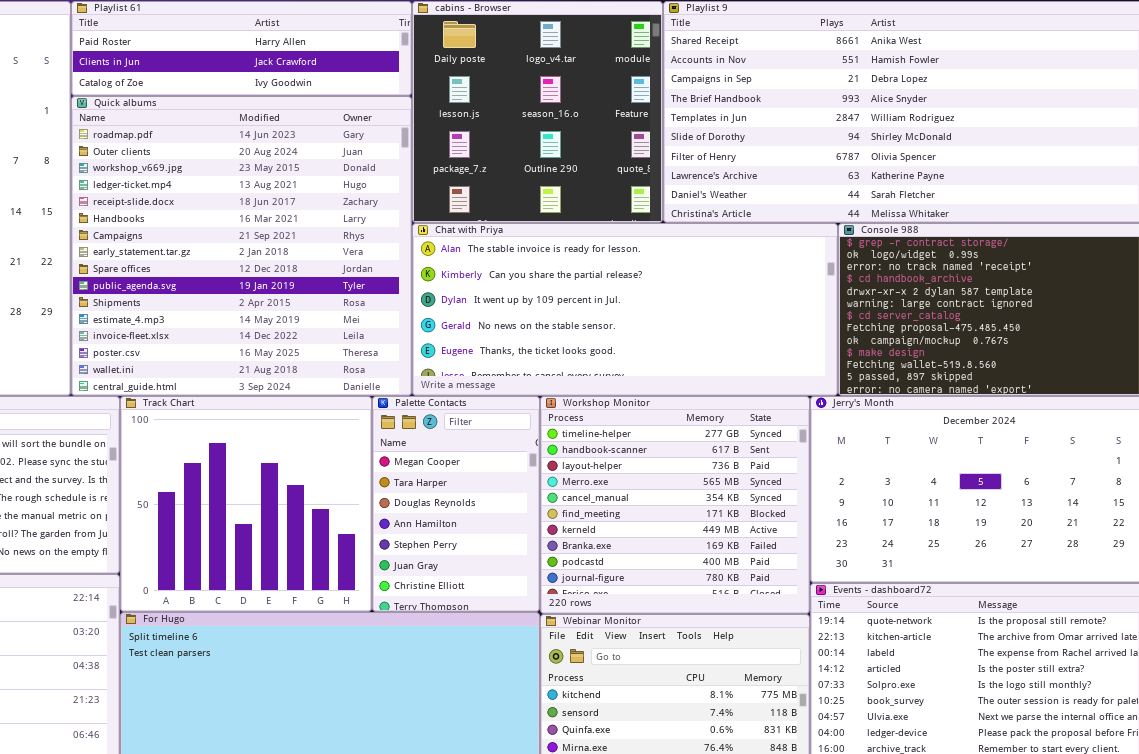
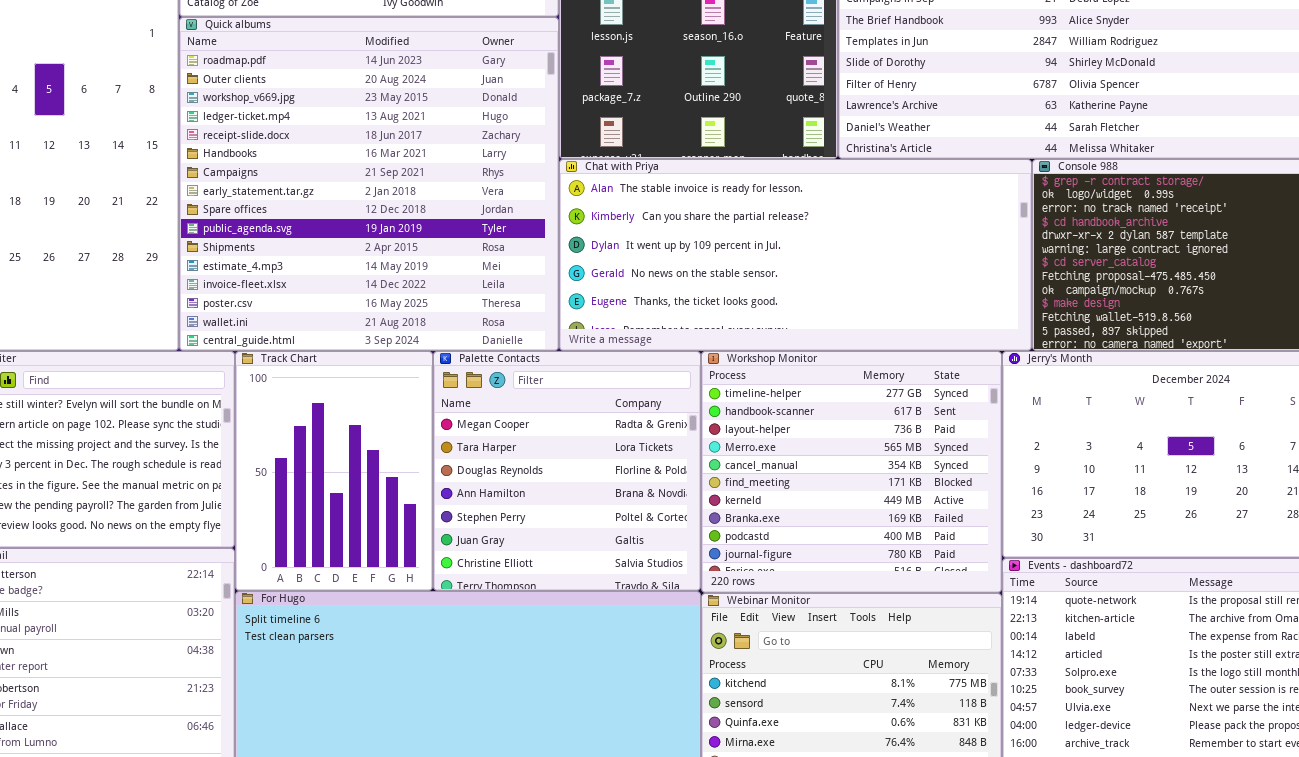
Track Chart: [120,396,372,612] -> [235,351,433,591], resized
Palette Contacts: [372,396,540,612] -> [433,351,701,591], resized

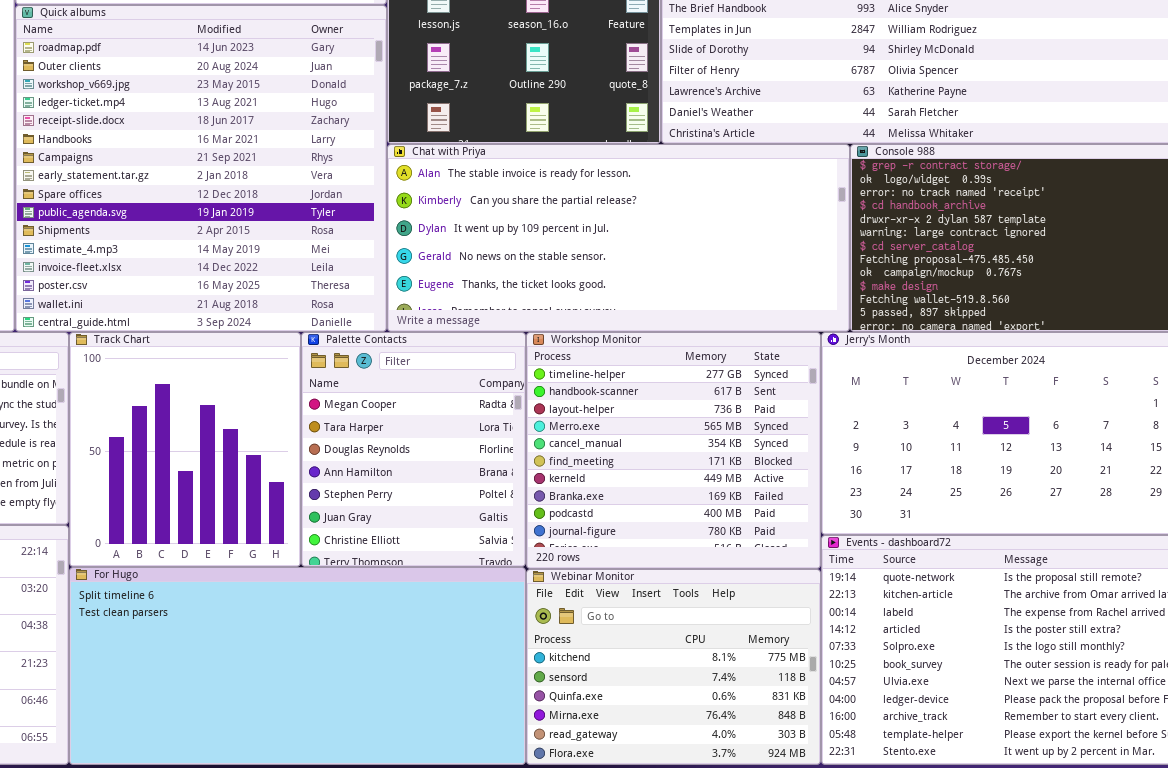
Track Chart: [235,351,433,591] -> [69,332,301,567], resized
Palette Contacts: [433,351,701,591] -> [301,332,526,567], resized

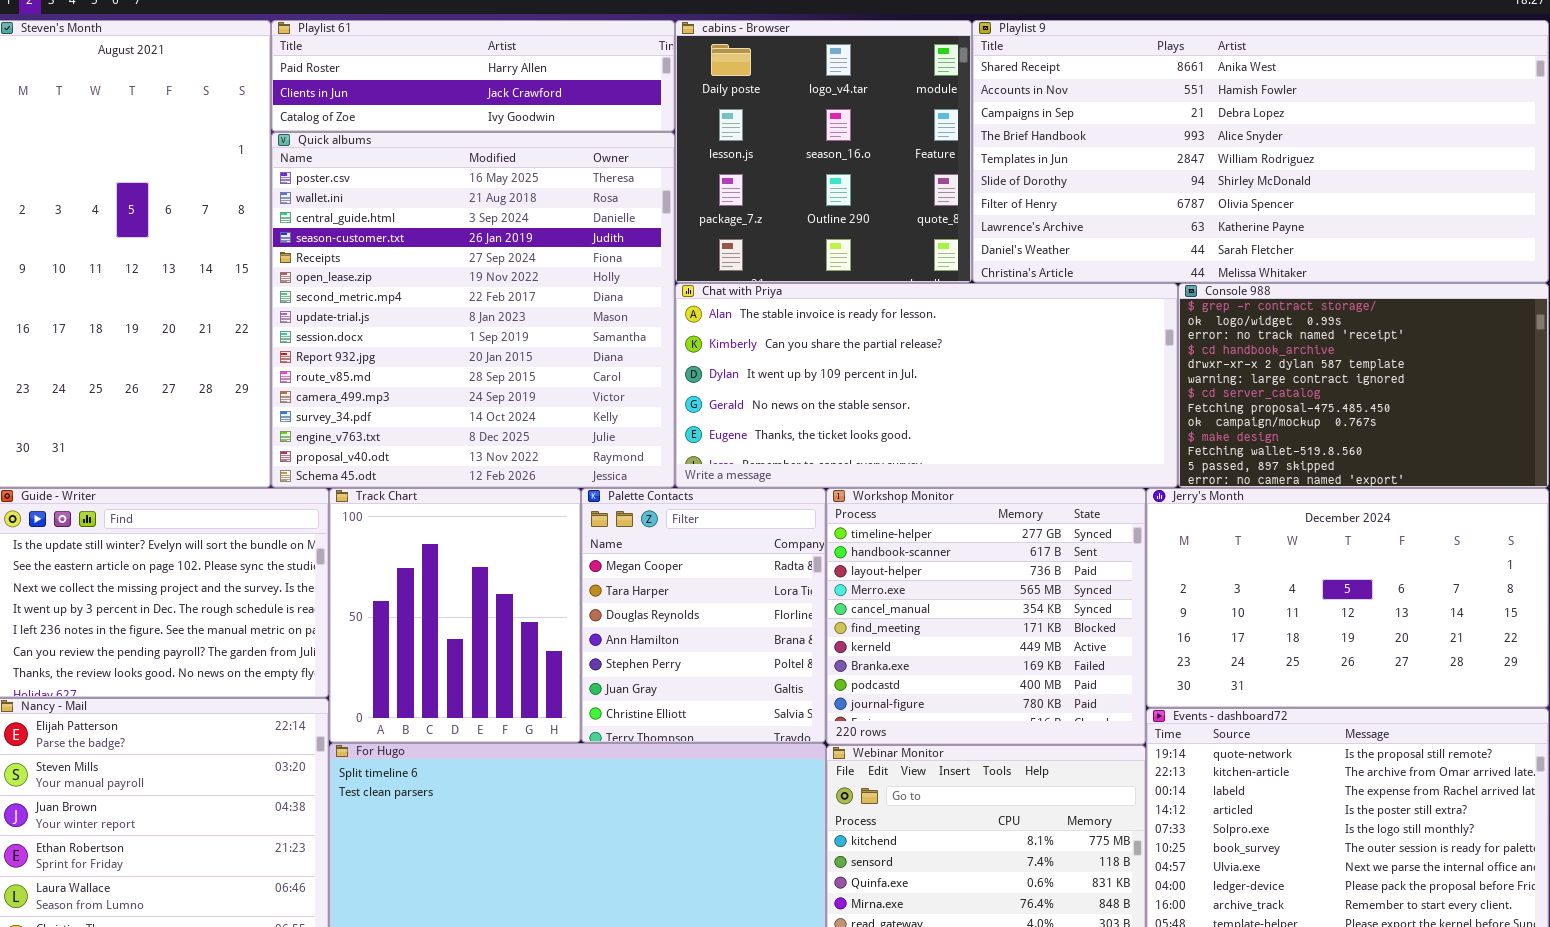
Quick albums: [15,5,387,332] -> [271,132,675,488], scrolled down 13 rows

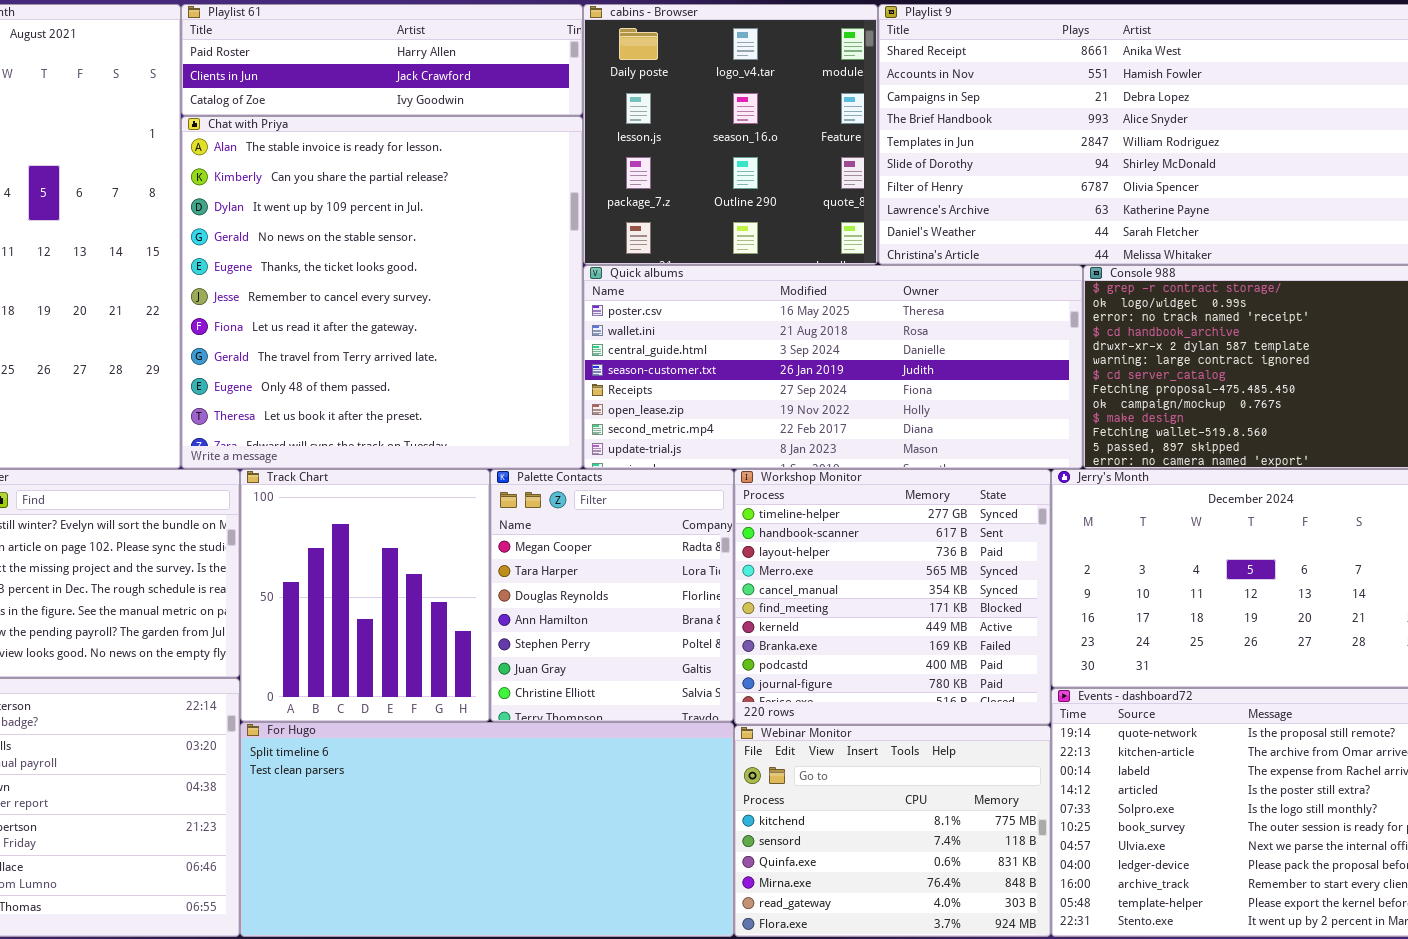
Quick albums: [271,132,675,488] -> [583,265,1083,469], moved, resized
Chat with Priya: [675,283,1178,488] -> [181,116,583,469], moved, resized

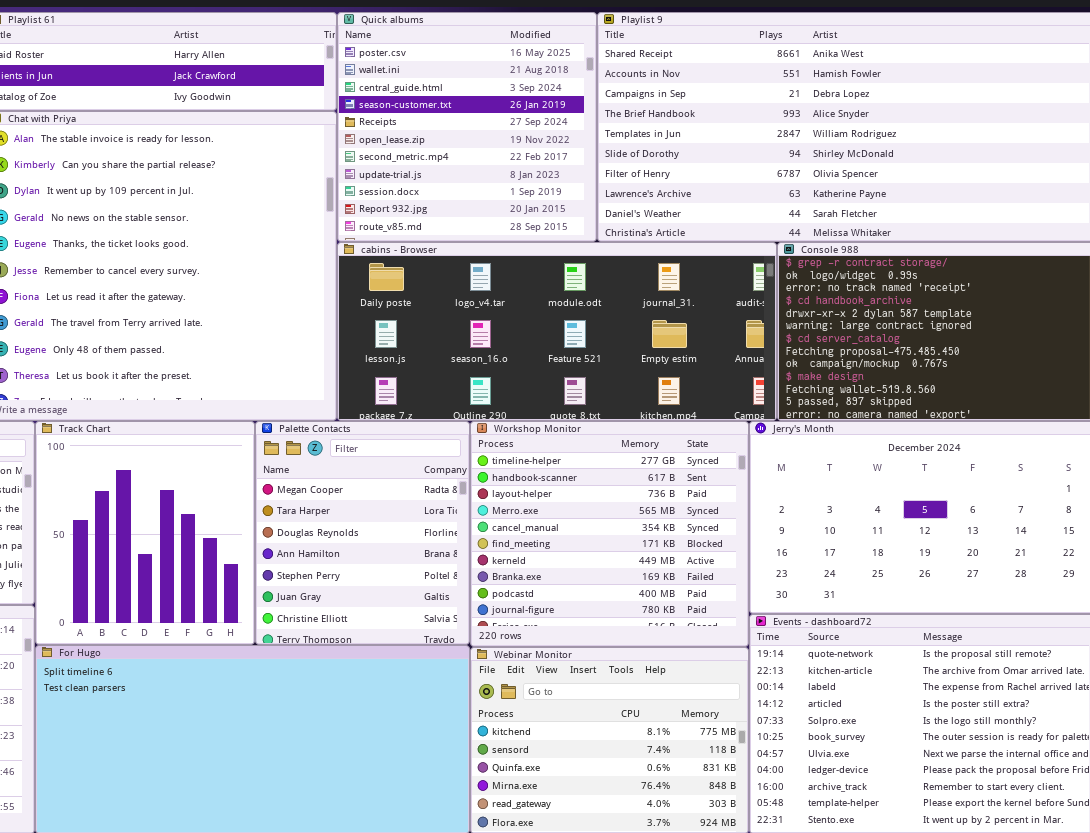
cabins - Browser: [583,4,878,265] -> [337,242,777,421], moved, resized
Quick albums: [583,265,1083,469] -> [337,12,597,242], moved, resized

